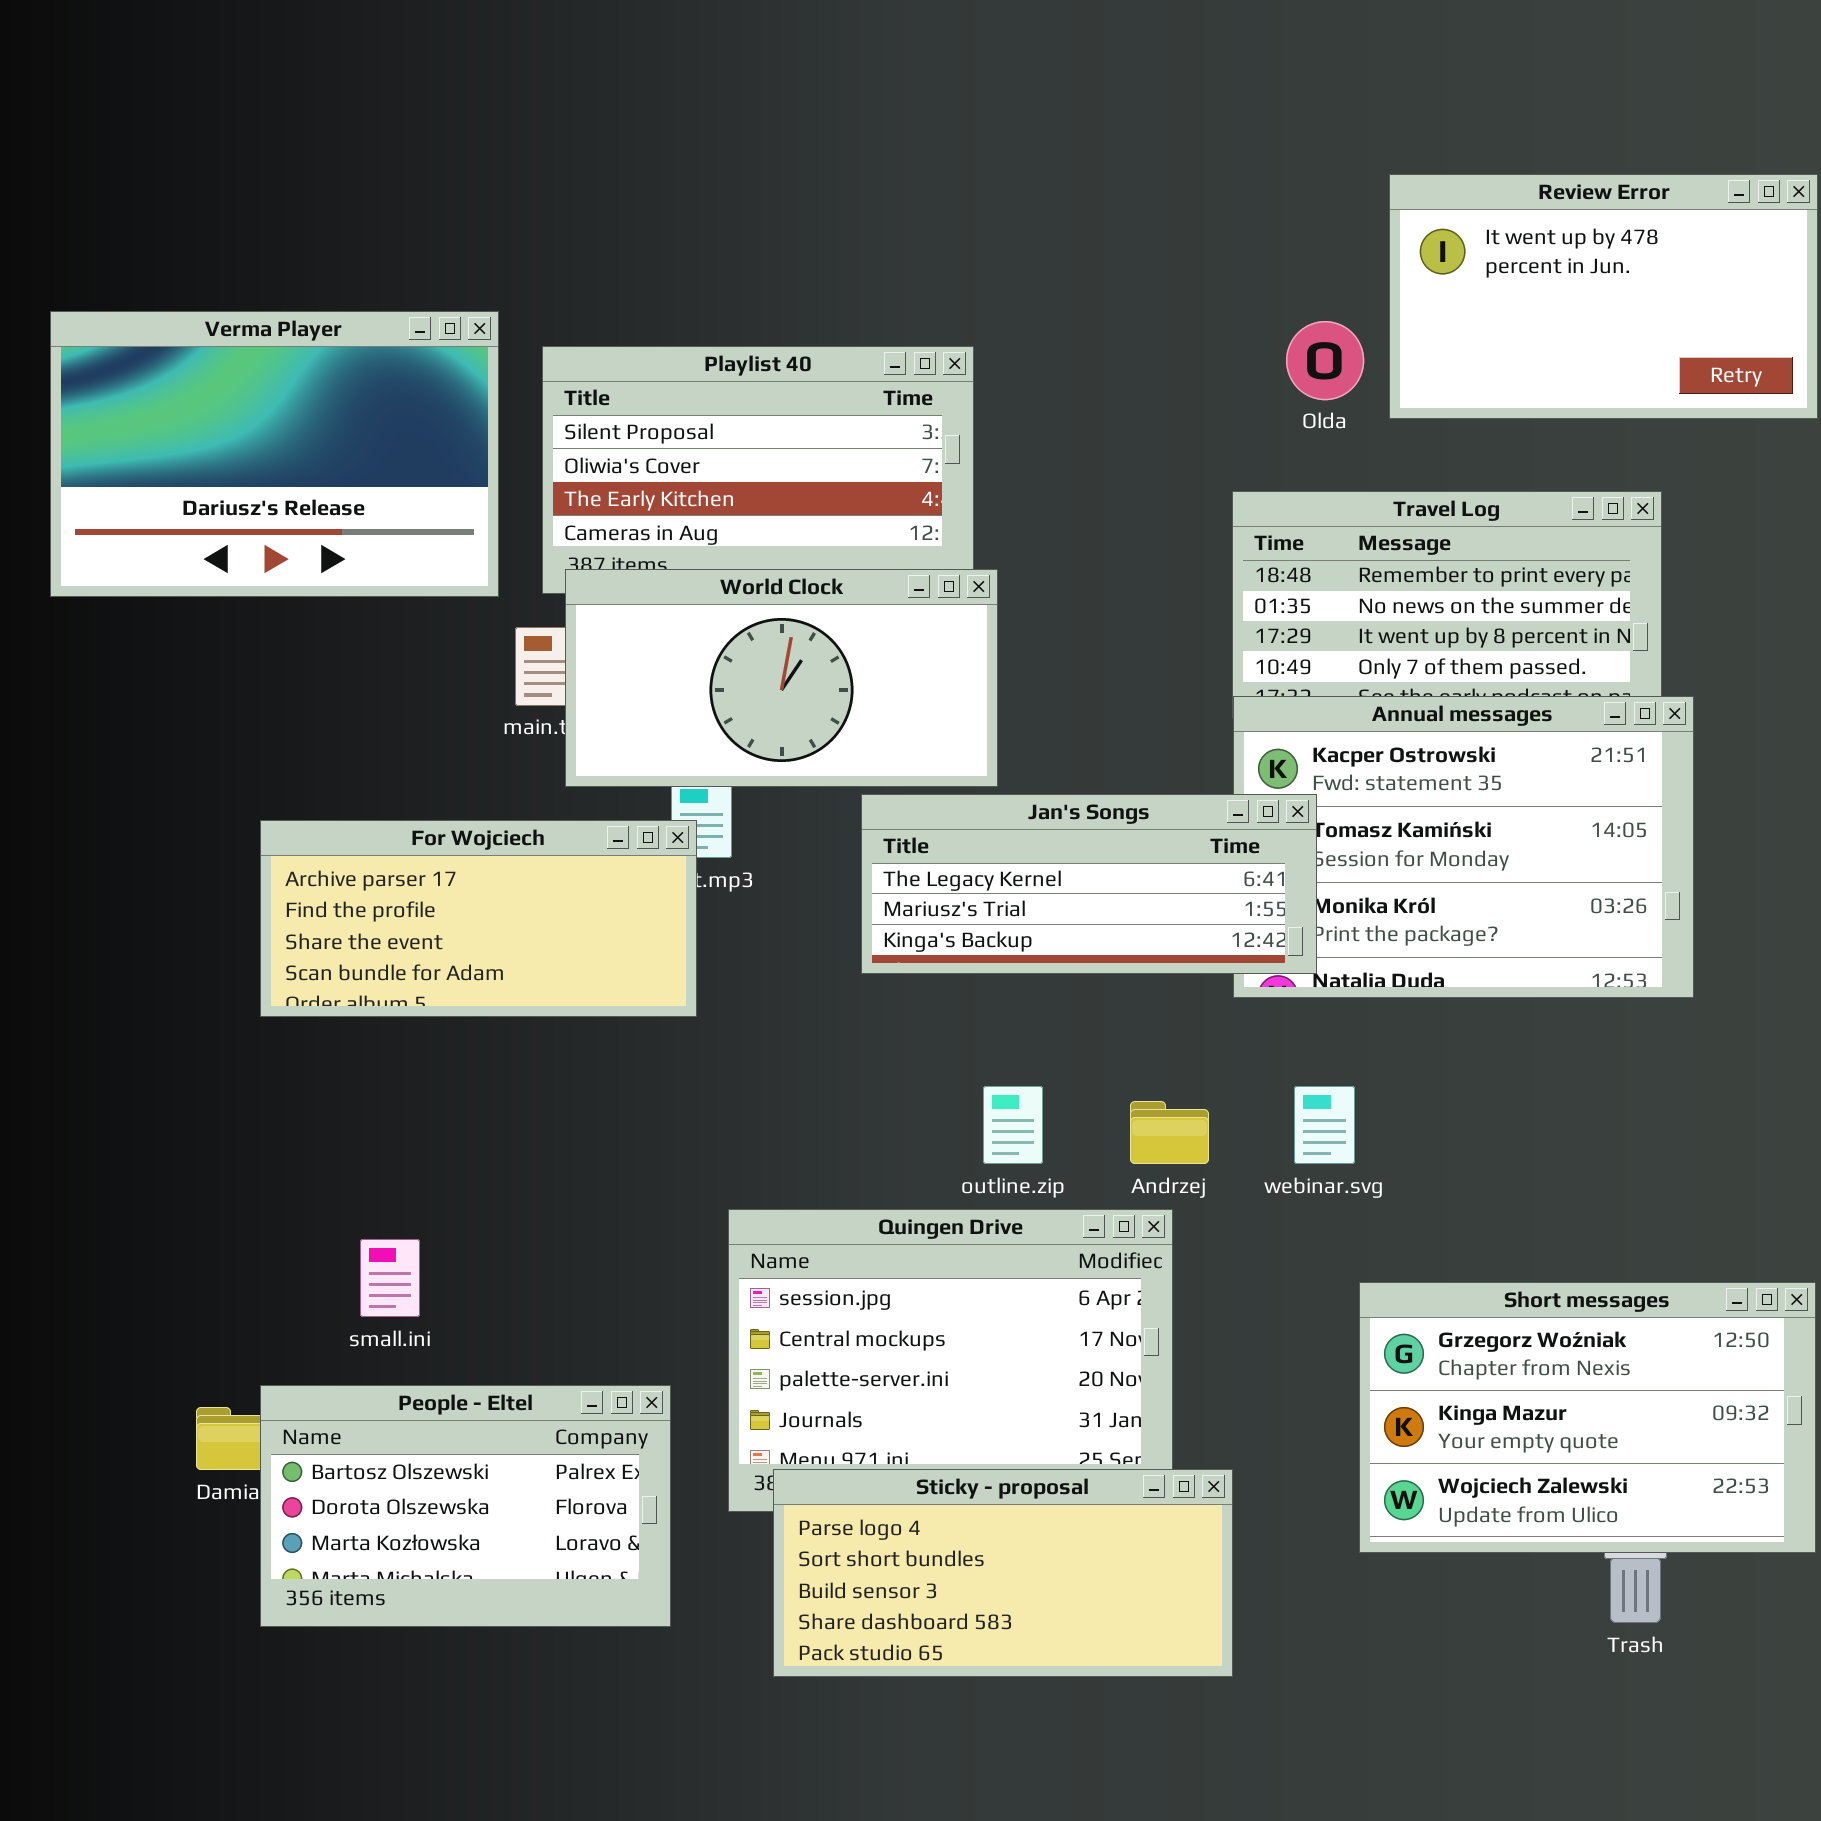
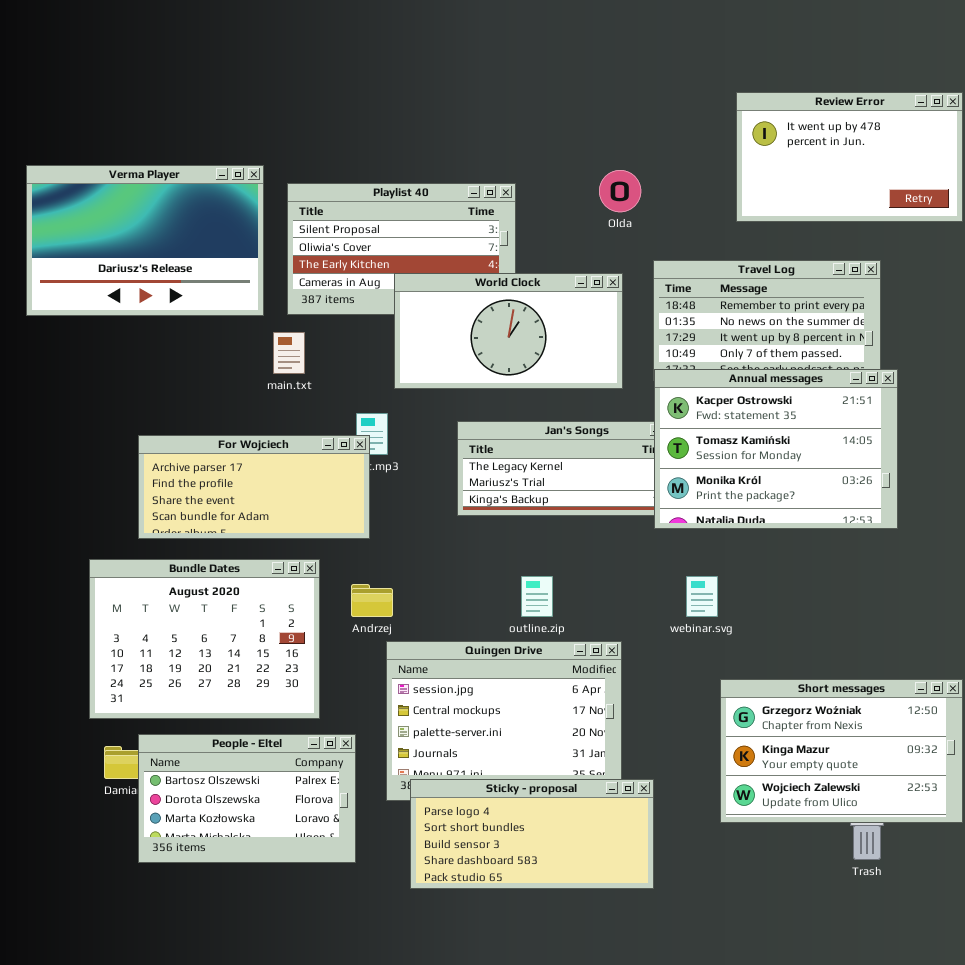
Olda: [1286,321,1364,400] -> [599,170,641,212], moved
World Clock: [565,569,998,787] -> [394,273,623,389], moved
Annual messages: [1233,696,1694,998] -> [654,369,898,529], raised
Bundle Dates: none -> [89,559,320,719], opened
Andrzej: [1130,1101,1209,1164] -> [351,584,393,617], moved

